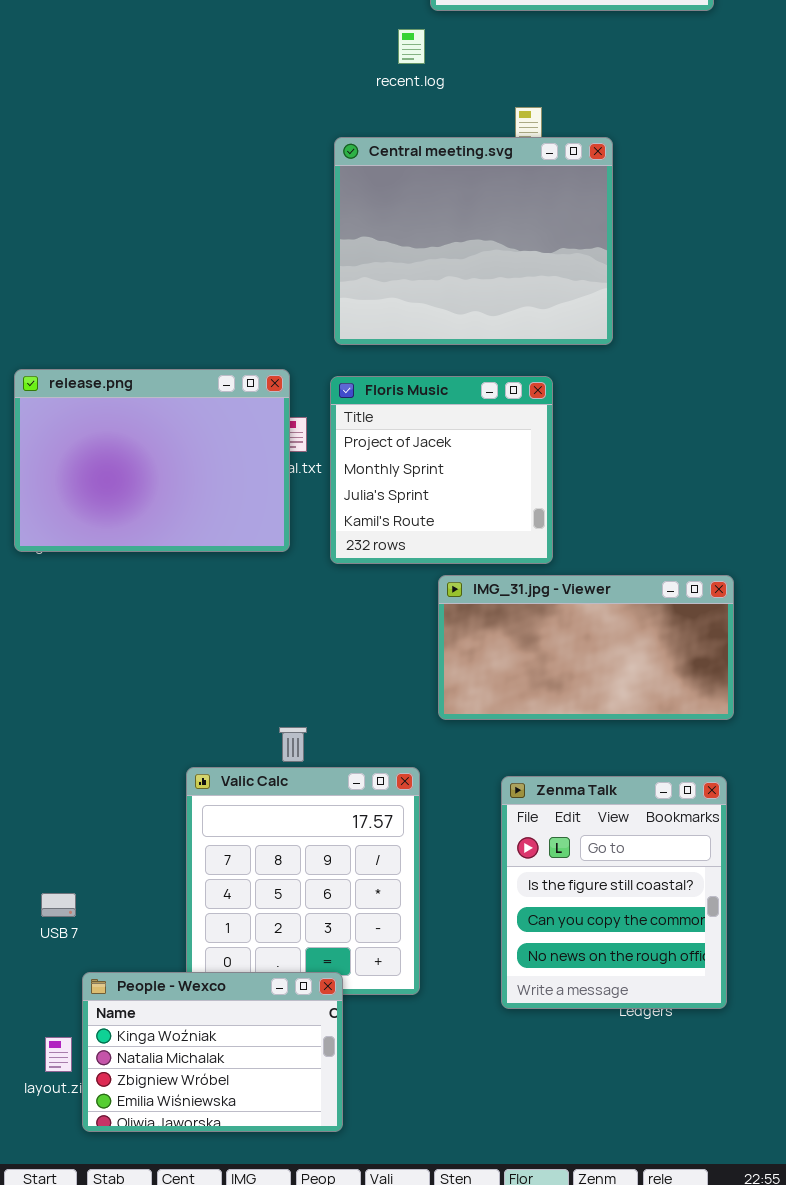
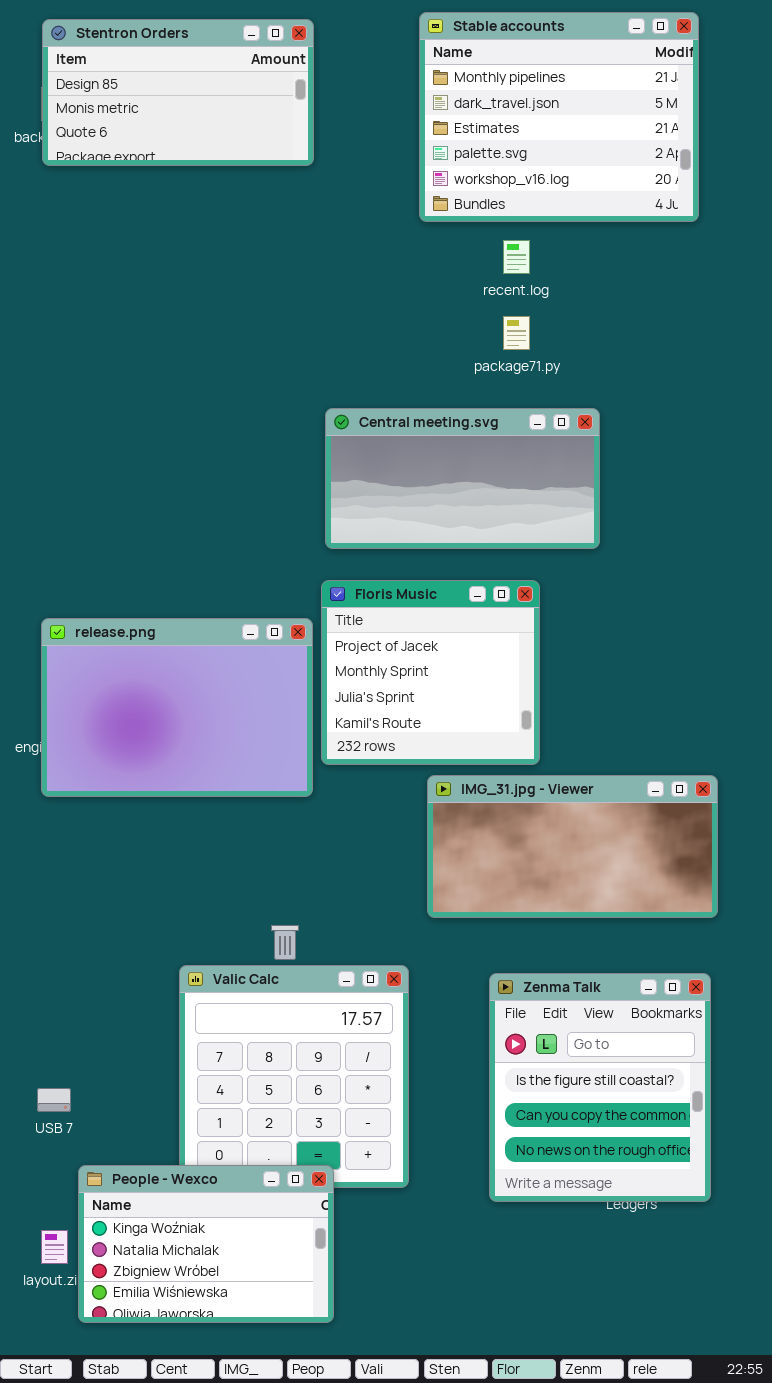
recent.log: [398,29,425,64] -> [503,240,530,274], moved
Central meeting.svg: [334,137,613,345] -> [325,408,600,549], resized
release.png: [14,369,290,552] -> [41,618,313,797], moved

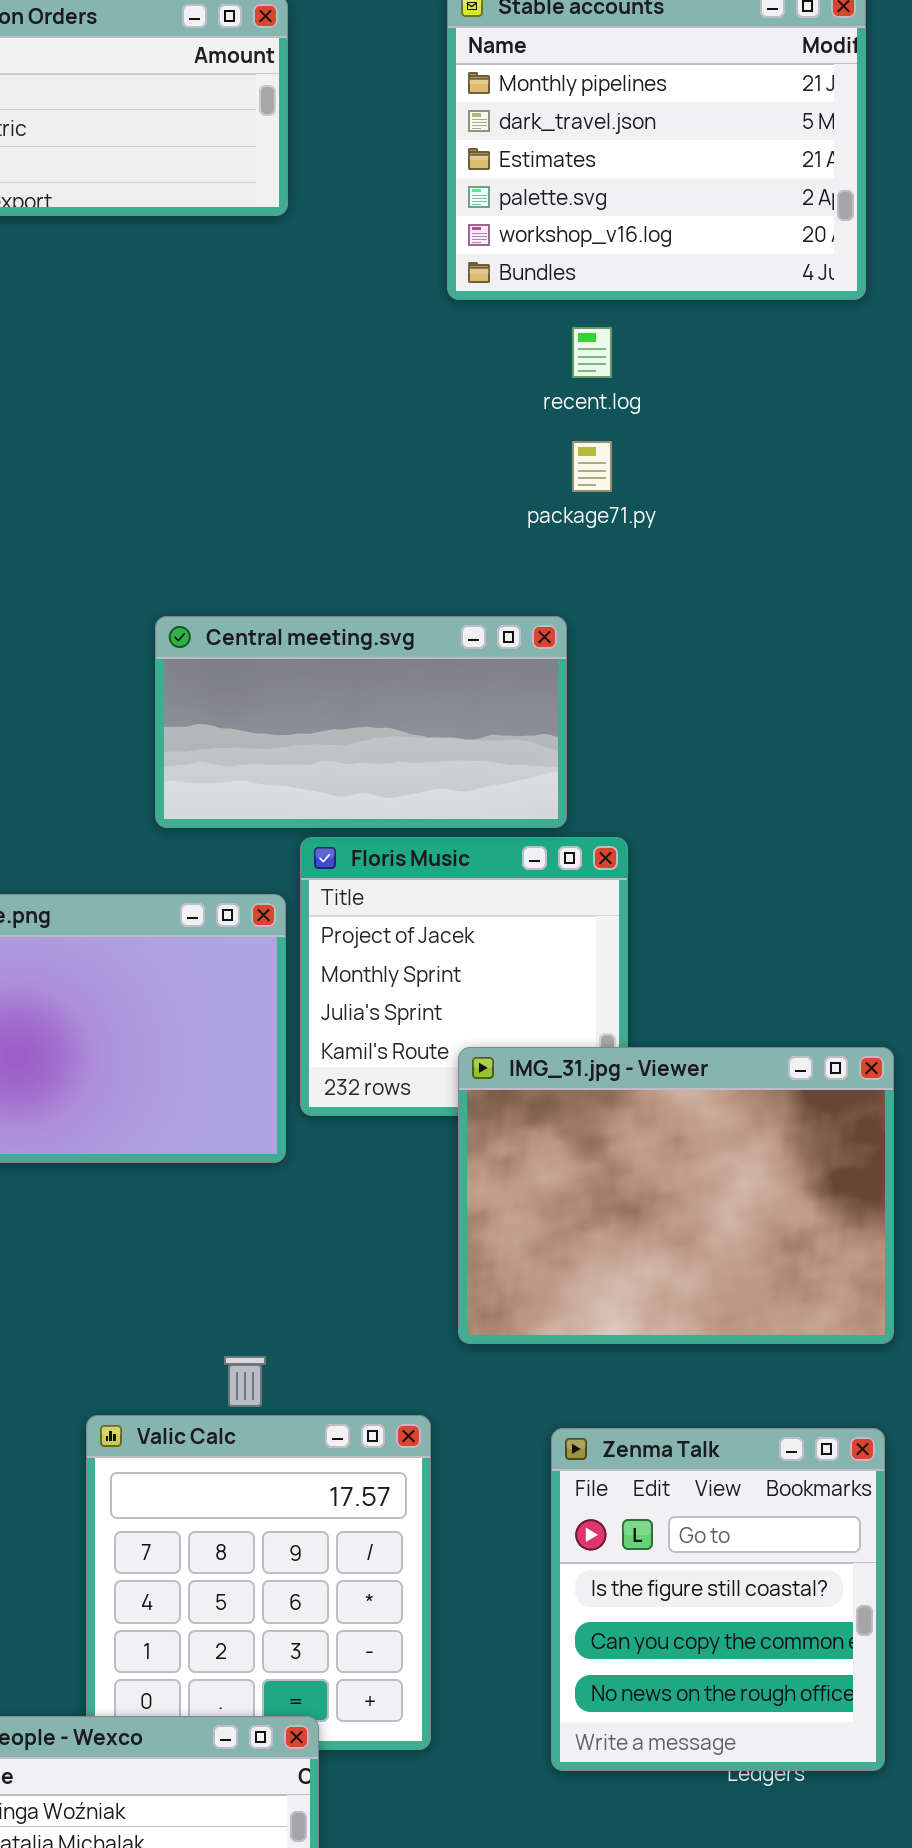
Central meeting.svg: [325,408,600,549] -> [155,616,567,828], moved
IMG_31.jpg - Viewer: [427,775,718,918] -> [458,1047,894,1344], resized

